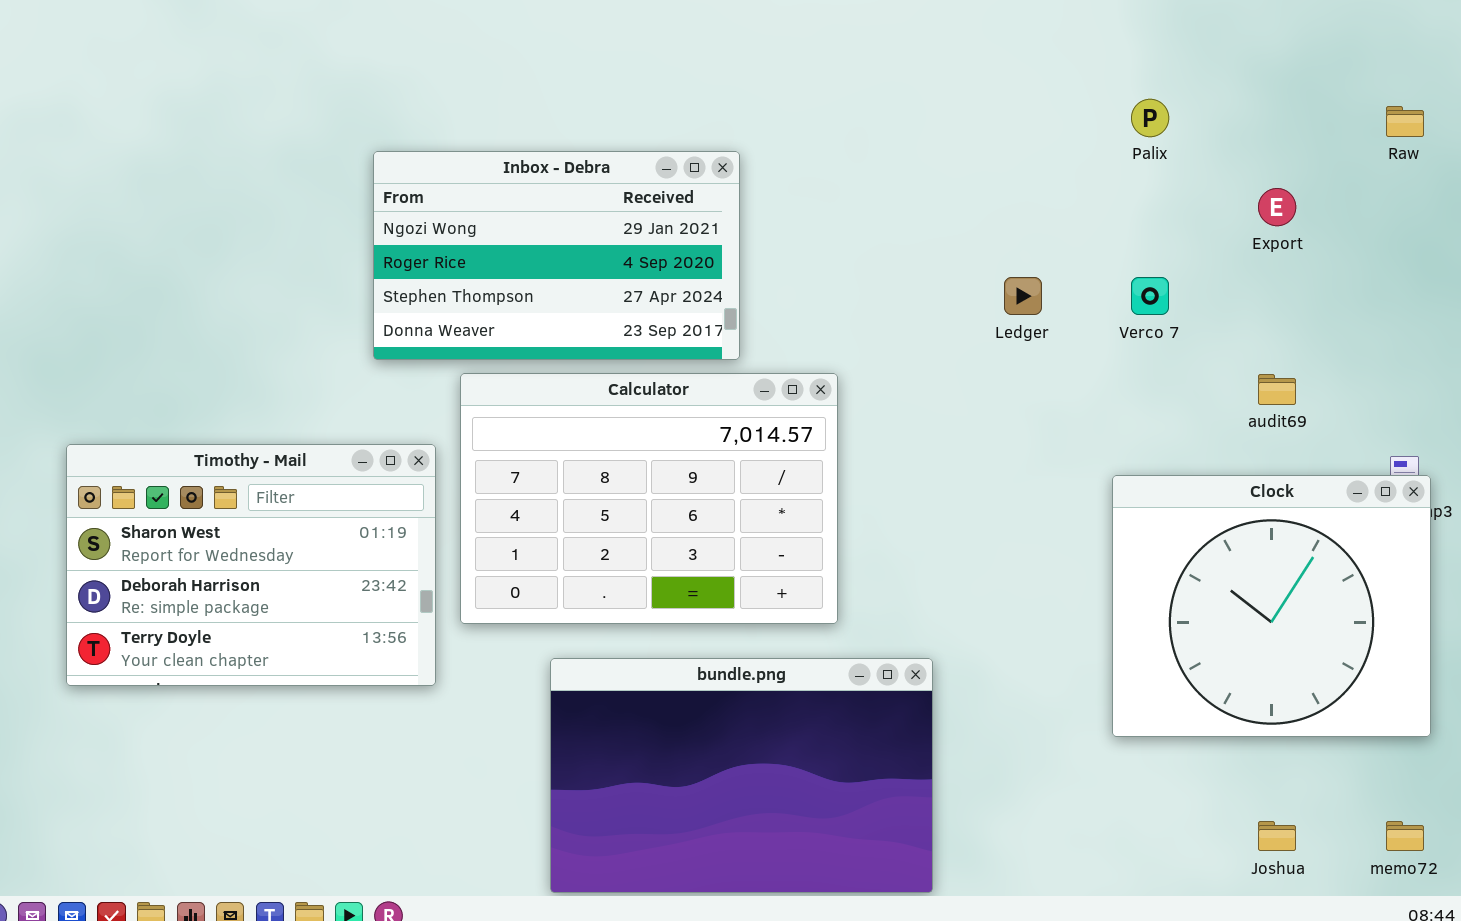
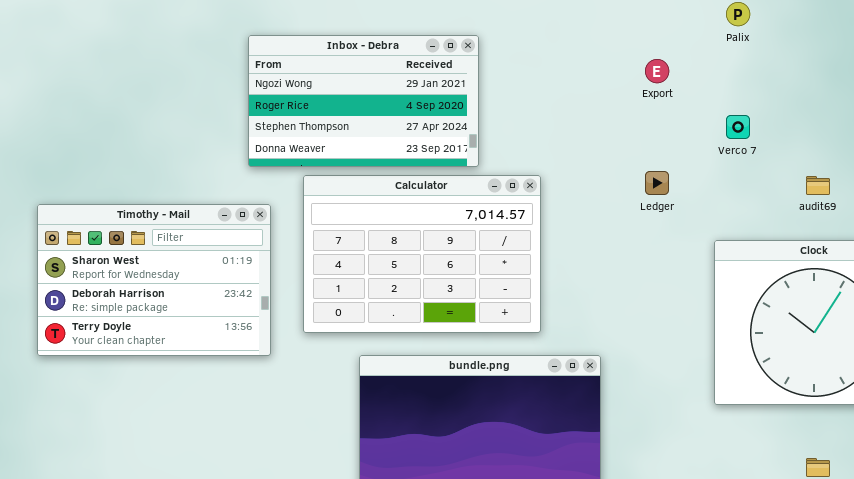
Export: [1258,188,1296,226] -> [645,59,669,83], moved
Ledger: [1004,277,1042,315] -> [645,171,669,195], moved
Timothy - Mail: [66,444,436,686] -> [37,204,271,356], moved

